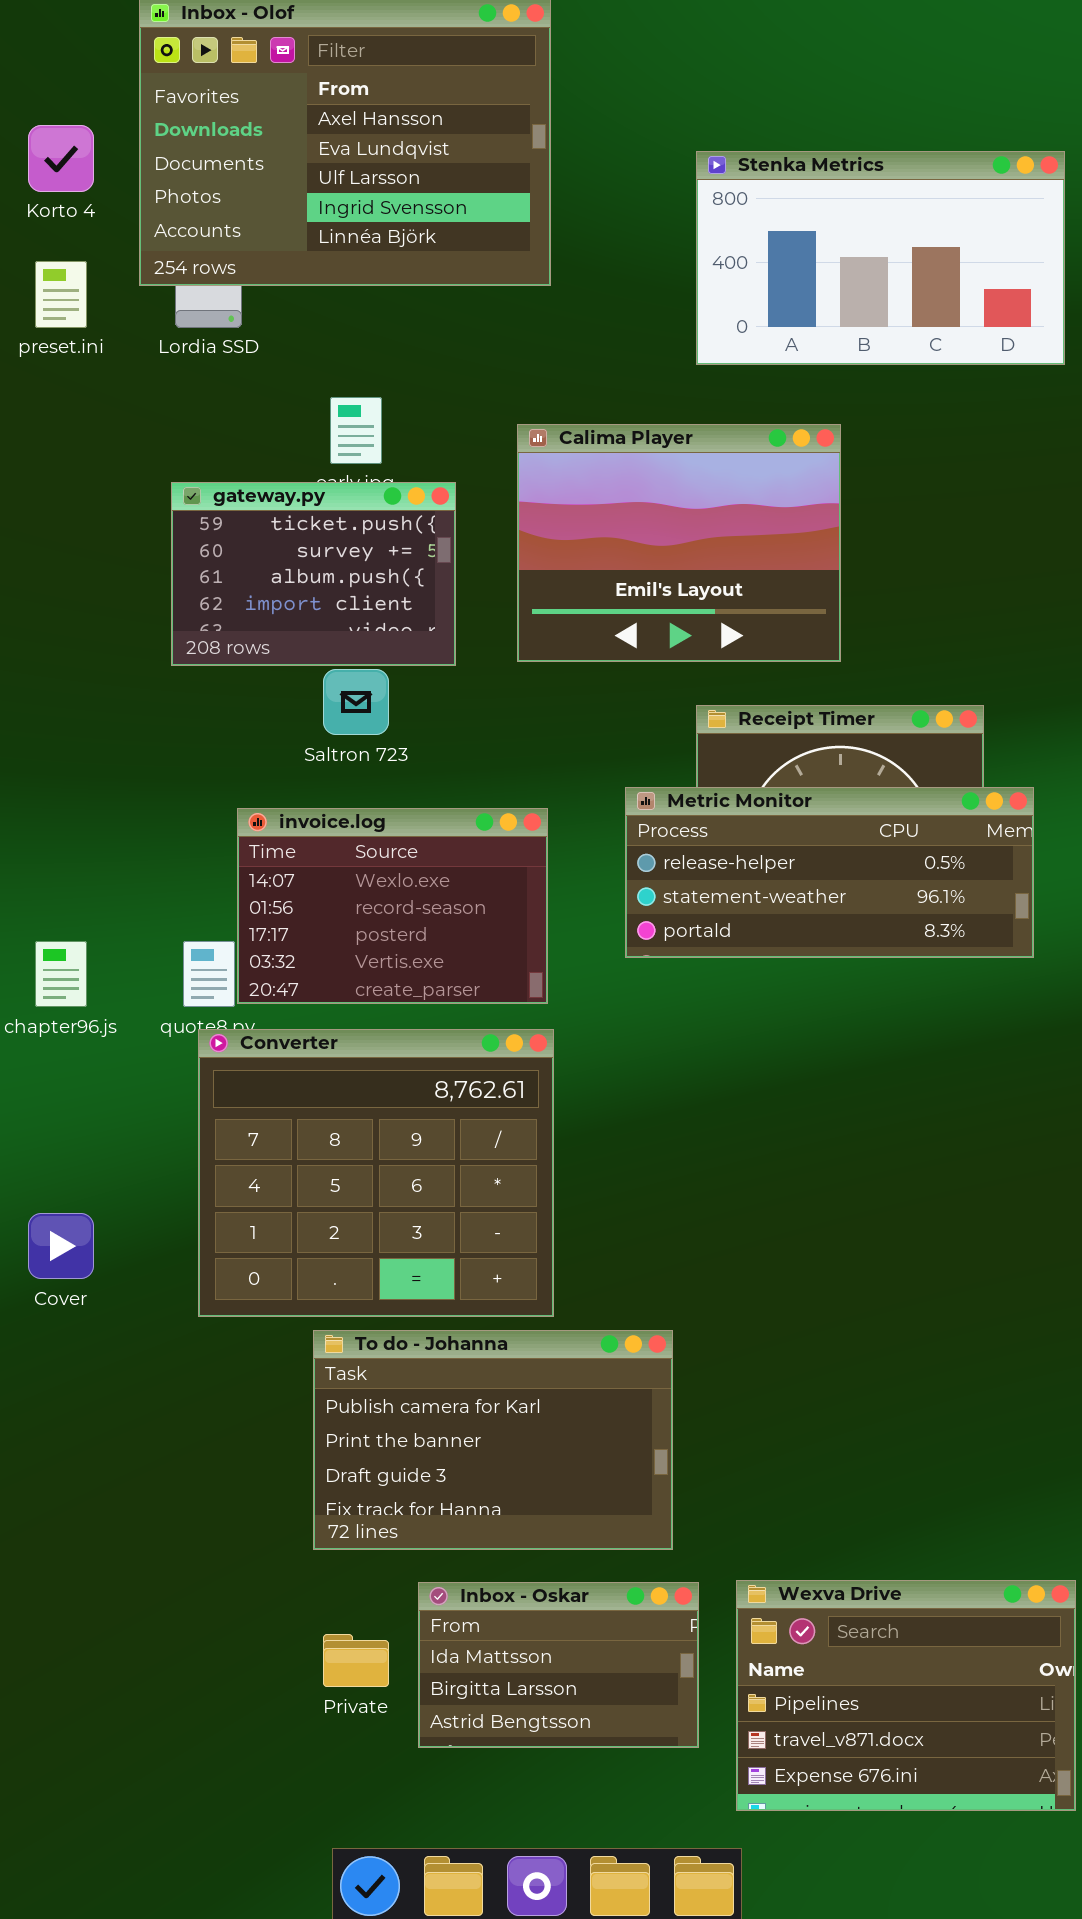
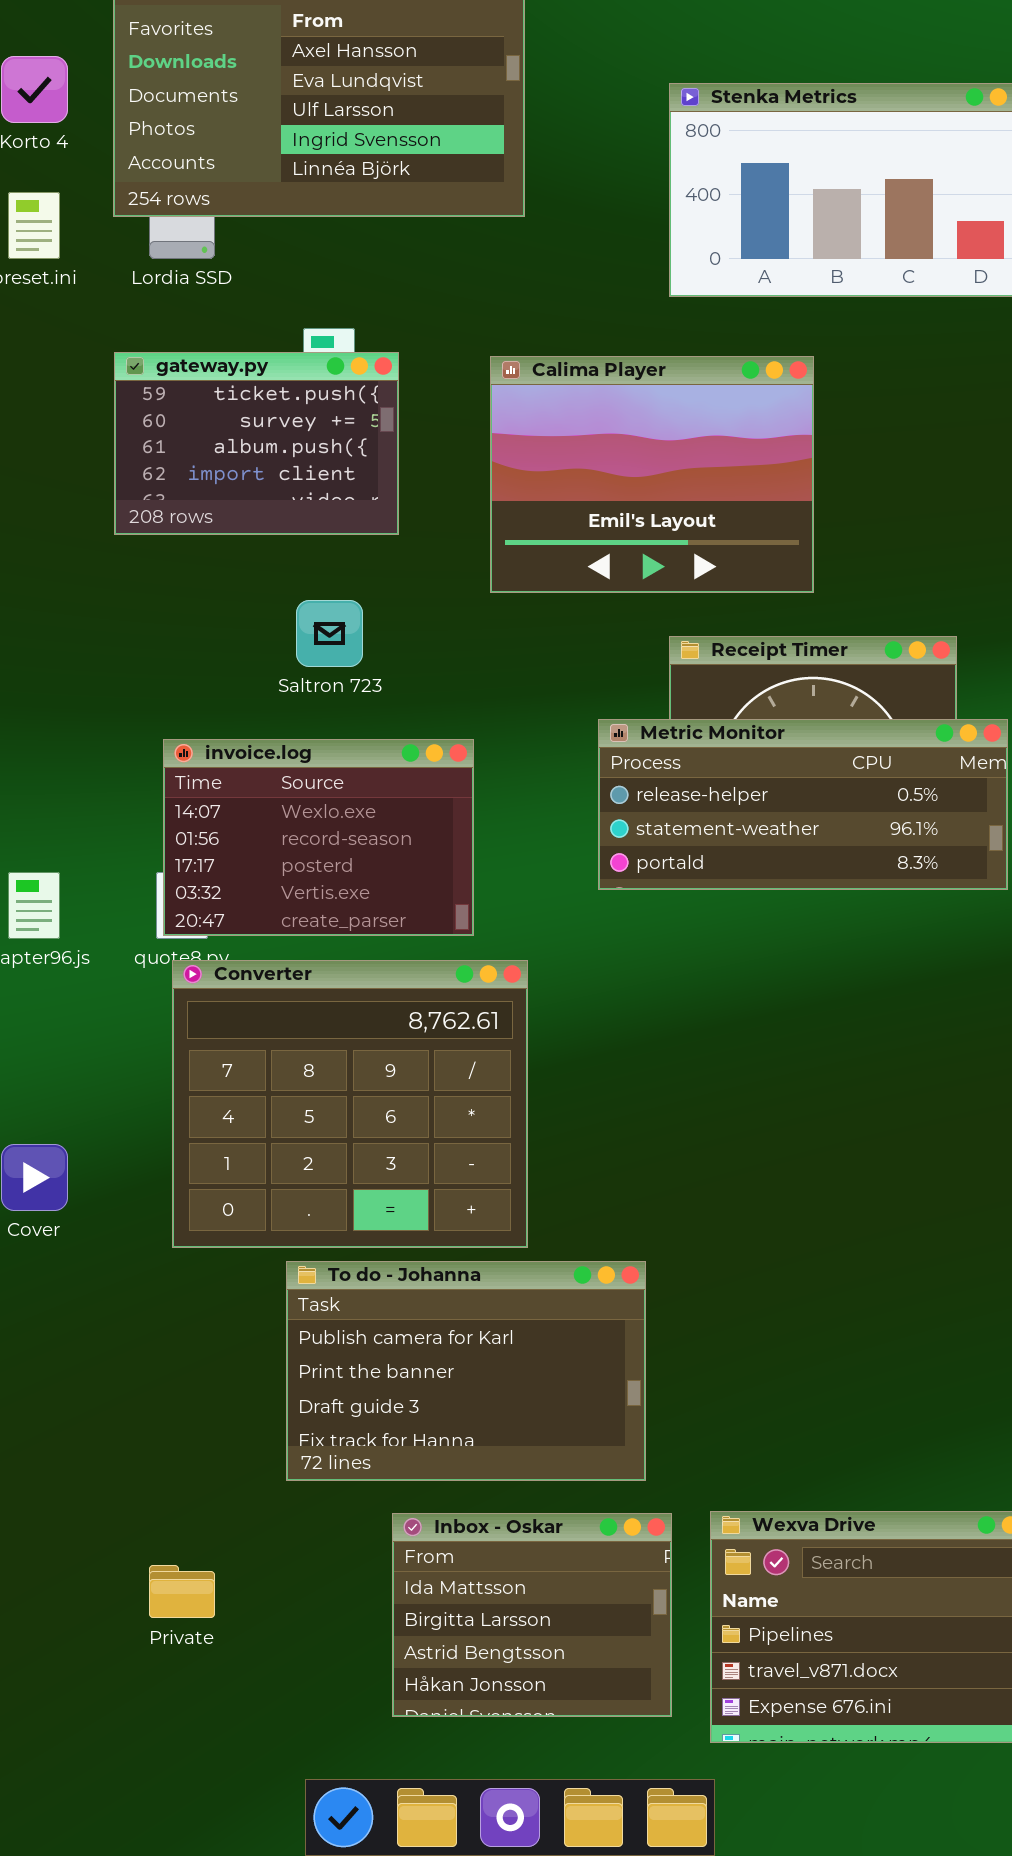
gateway.py: [171,482,456,666] -> [114,352,399,535], moved
invoice.log: [237,808,548,1004] -> [163,739,474,936], moved
Inbox - Oskar: [418,1582,699,1748] -> [392,1513,672,1717], resized
Private: [323,1634,389,1687] -> [149,1565,215,1618], moved

